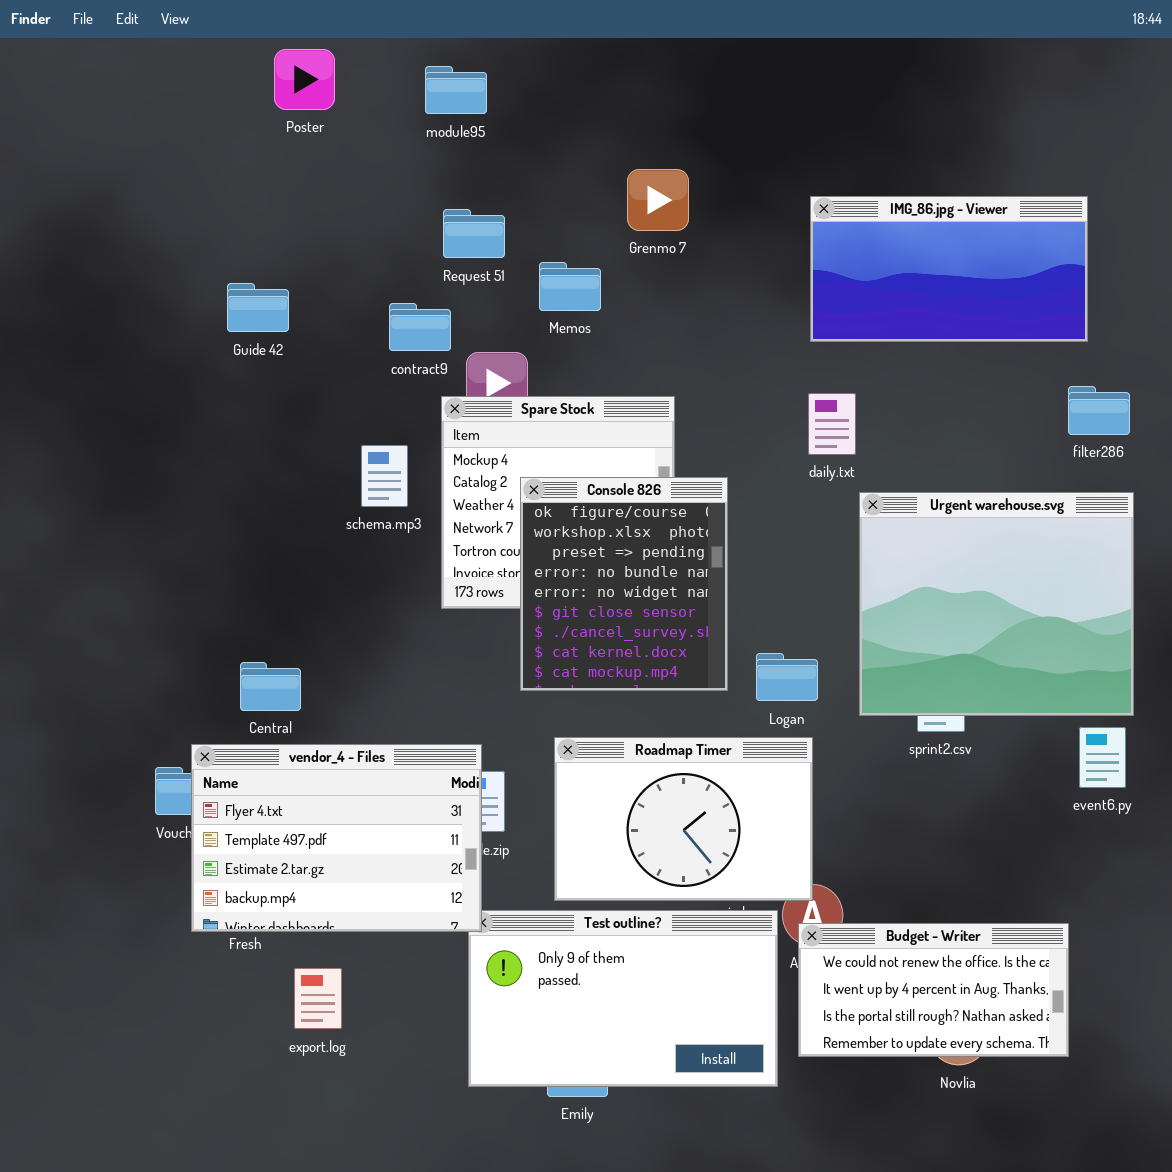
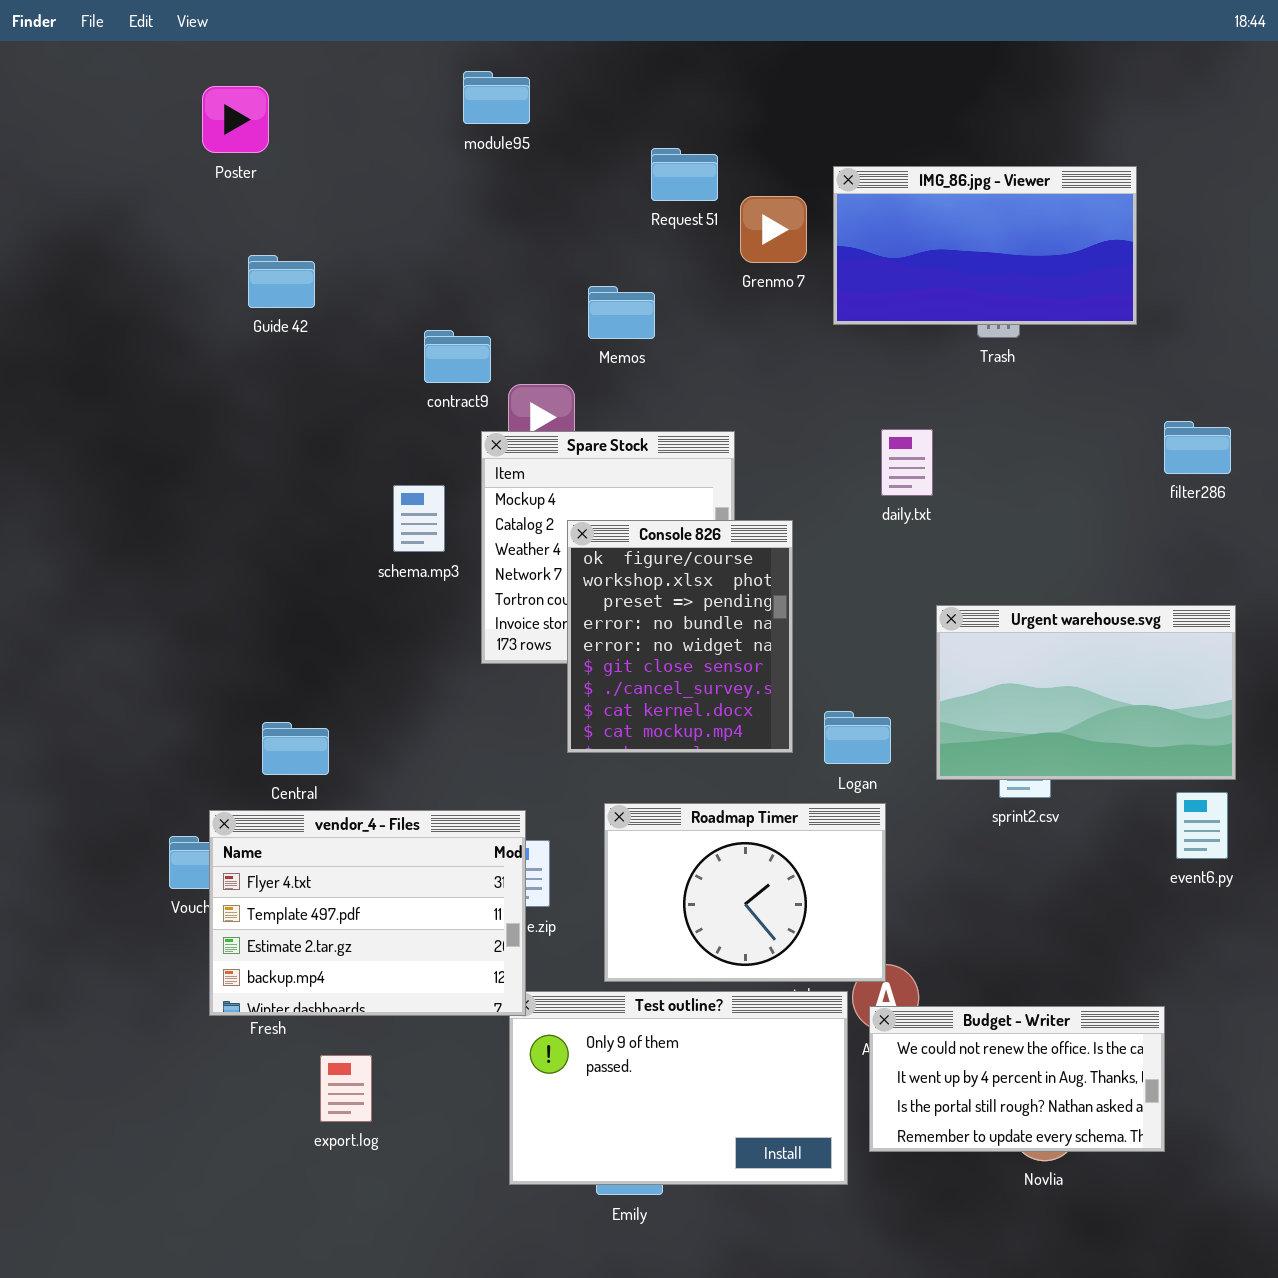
Poster: [274,49,335,110] -> [202,86,269,153], moved
Grenmo 7: [627,169,689,231] -> [740,196,807,263], moved
IMG_86.jpg - Viewer: [810,196,1088,342] -> [833,166,1137,325], moved
Request 51: [443,209,505,258] -> [651,148,718,201], moved
Guide 42: [227,283,289,332] -> [248,255,315,308], moved
Urgent warehouse.svg: [859,492,1134,716] -> [936,605,1236,780], resized

